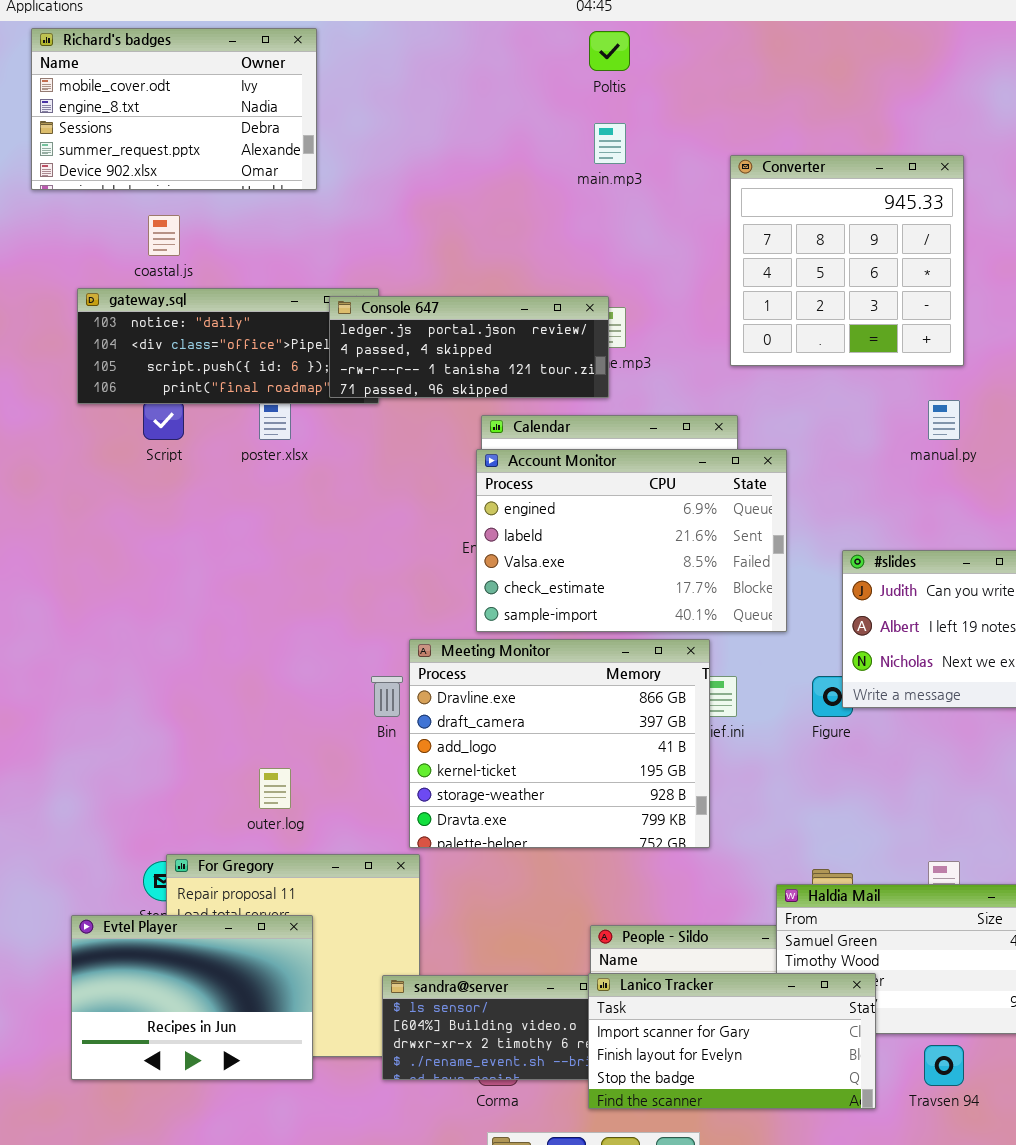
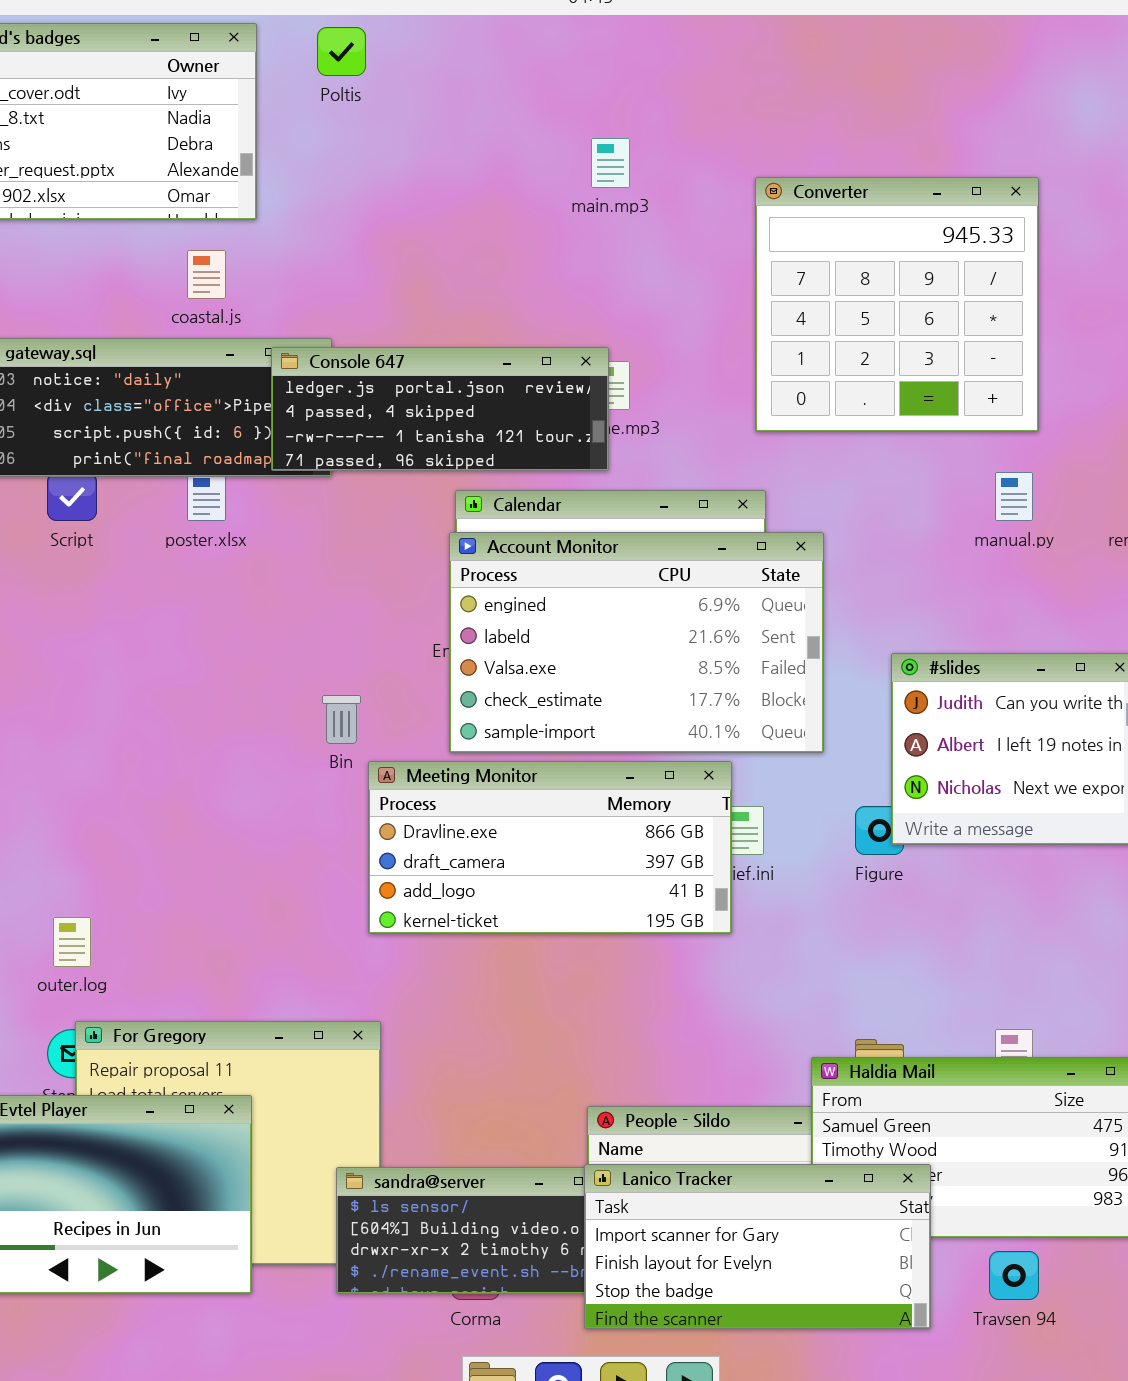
Poltis: [589,31,630,71] -> [317,27,366,76], moved
coastal.js: [148,215,180,256] -> [187,250,226,299], moved
Meeting Monitor: [409,639,710,848] -> [368,761,732,934], resized
Bin: [371,676,403,717] -> [322,695,361,744], moved
outer.log: [259,768,291,809] -> [53,917,91,967], moved

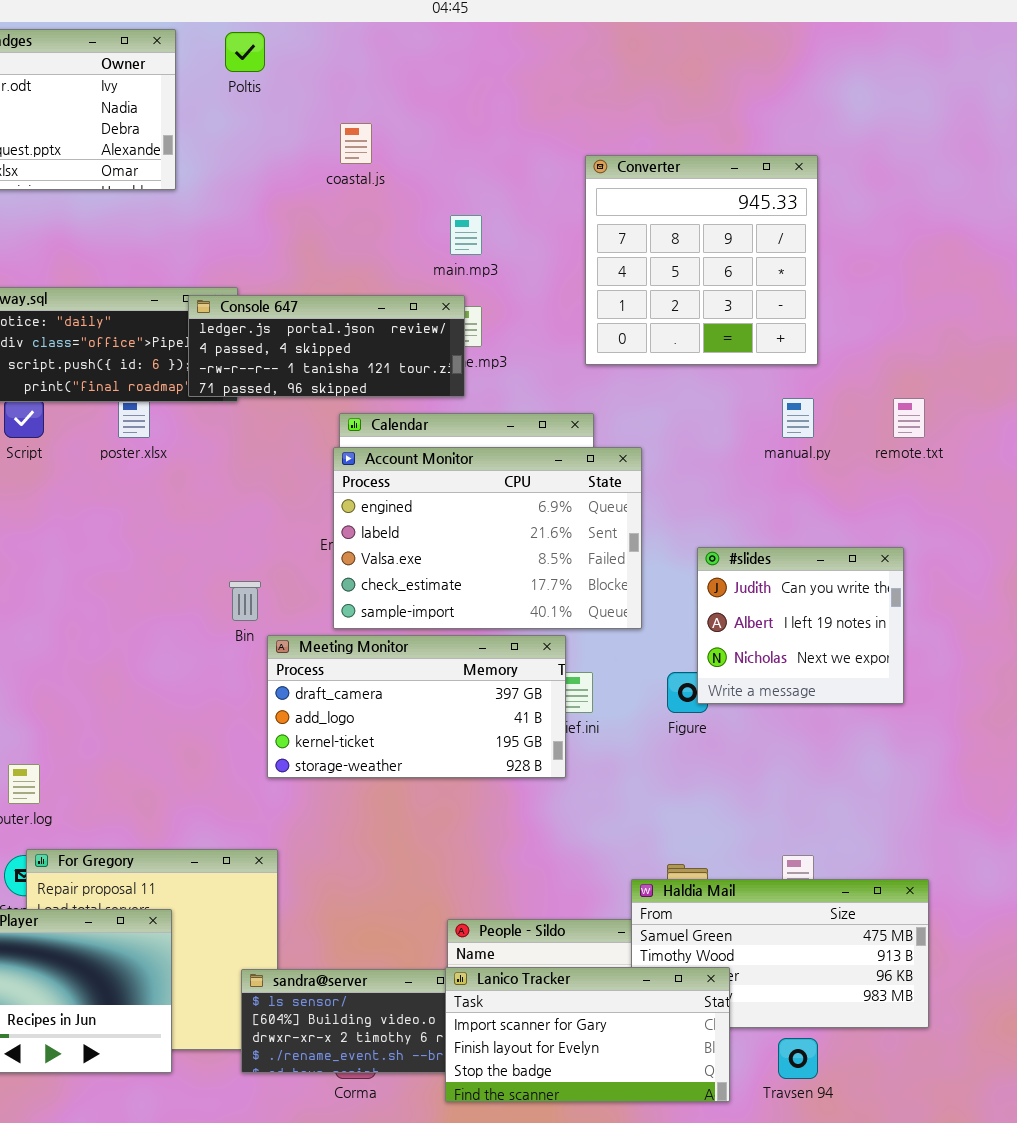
main.mp3: [591,138,630,188] -> [450,215,482,255], moved
coastal.js: [187,250,226,299] -> [340,123,372,164], moved
Meeting Monitor: [368,761,732,934] -> [267,635,566,778], scrolled down 1 row

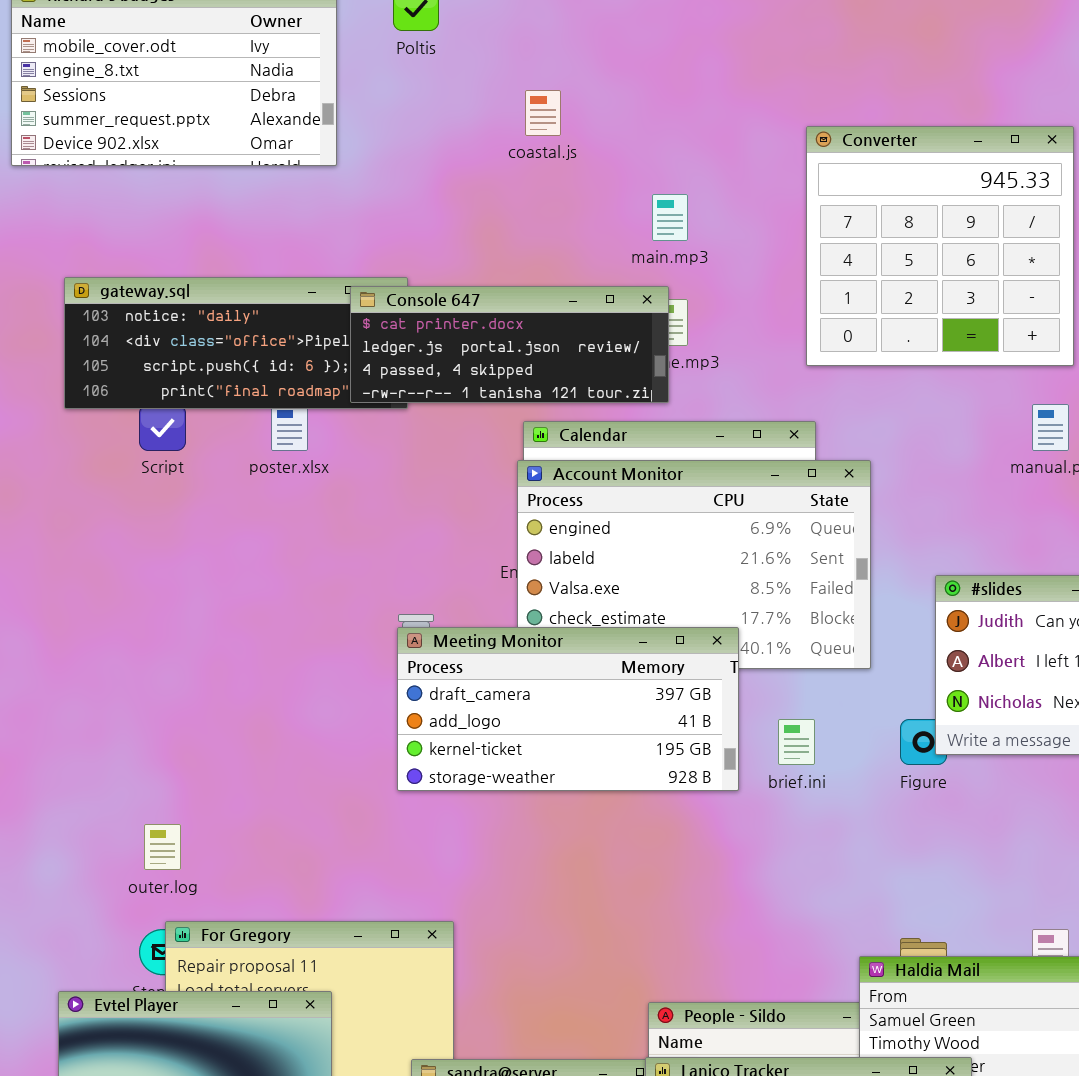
Console 647: [188,295,465,397] -> [350,286,669,403], scrolled up 1 row
Meeting Monitor: [267,635,566,778] -> [397,627,739,791], moved

